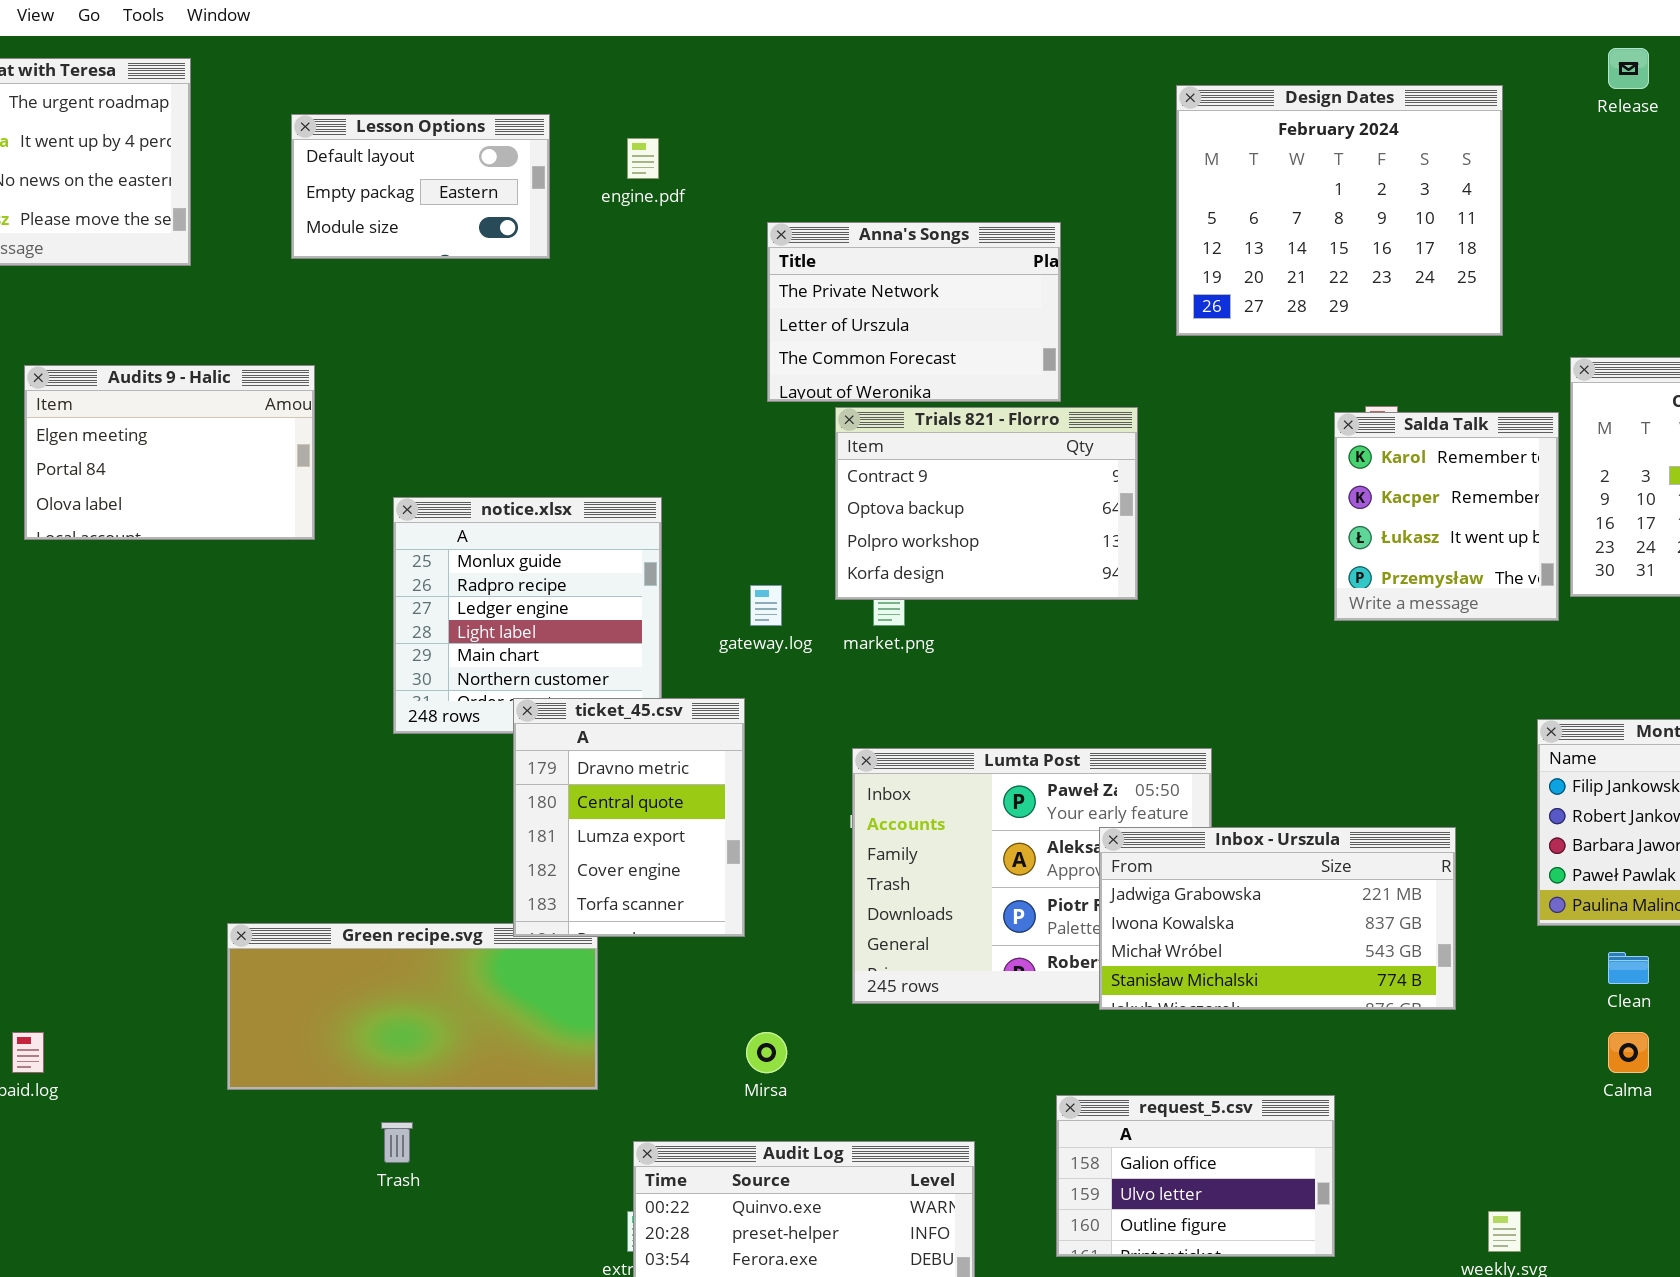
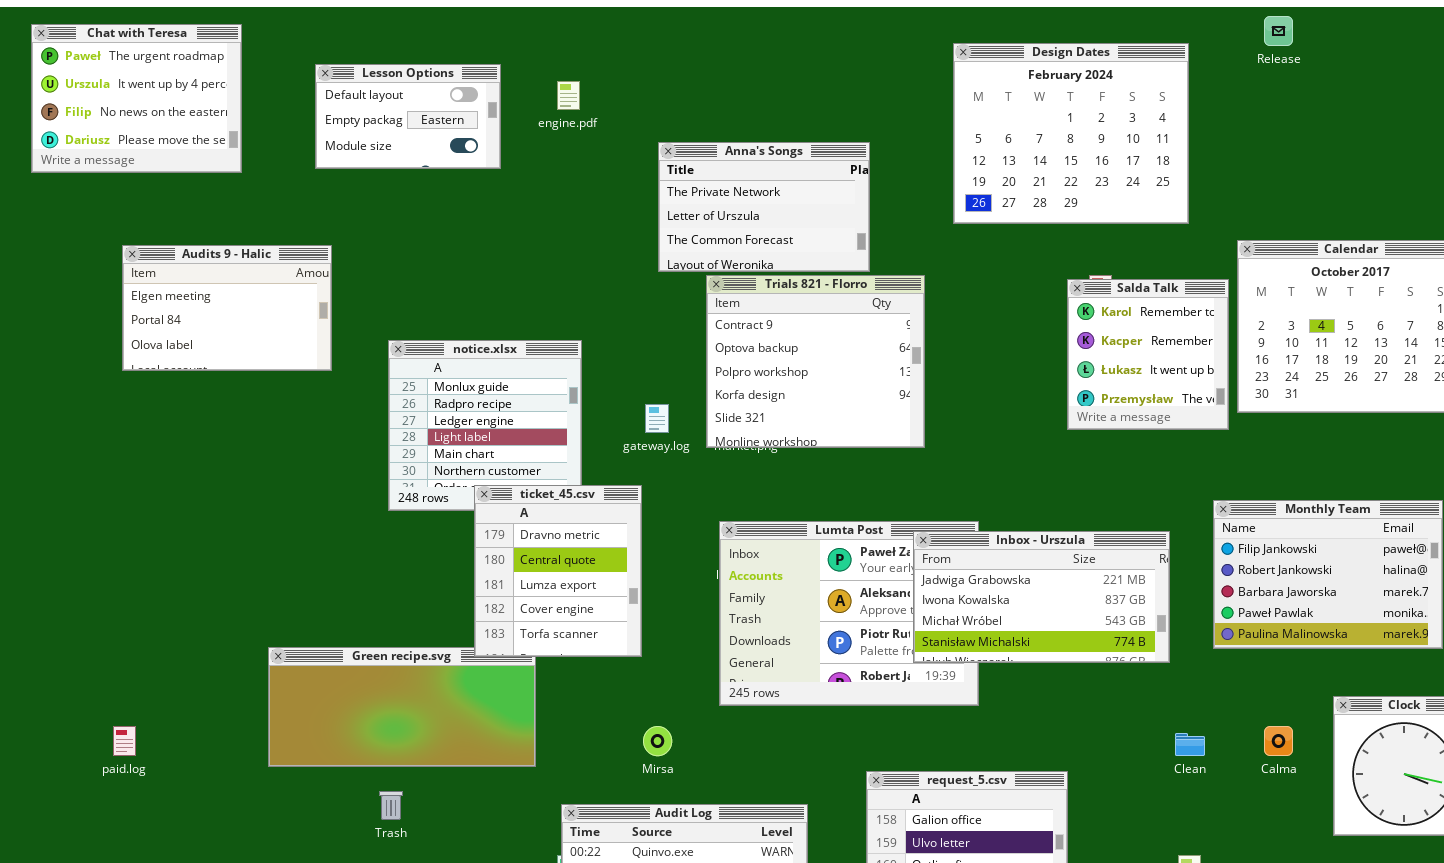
Trials 821 - Florro: [835,407,1138,600] -> [706,275,925,448], resized
Inbox - Urszula: [1099,827,1456,1010] -> [913,531,1170,663], moved
Clean: [1608,952,1649,984] -> [1175,733,1205,756], moved

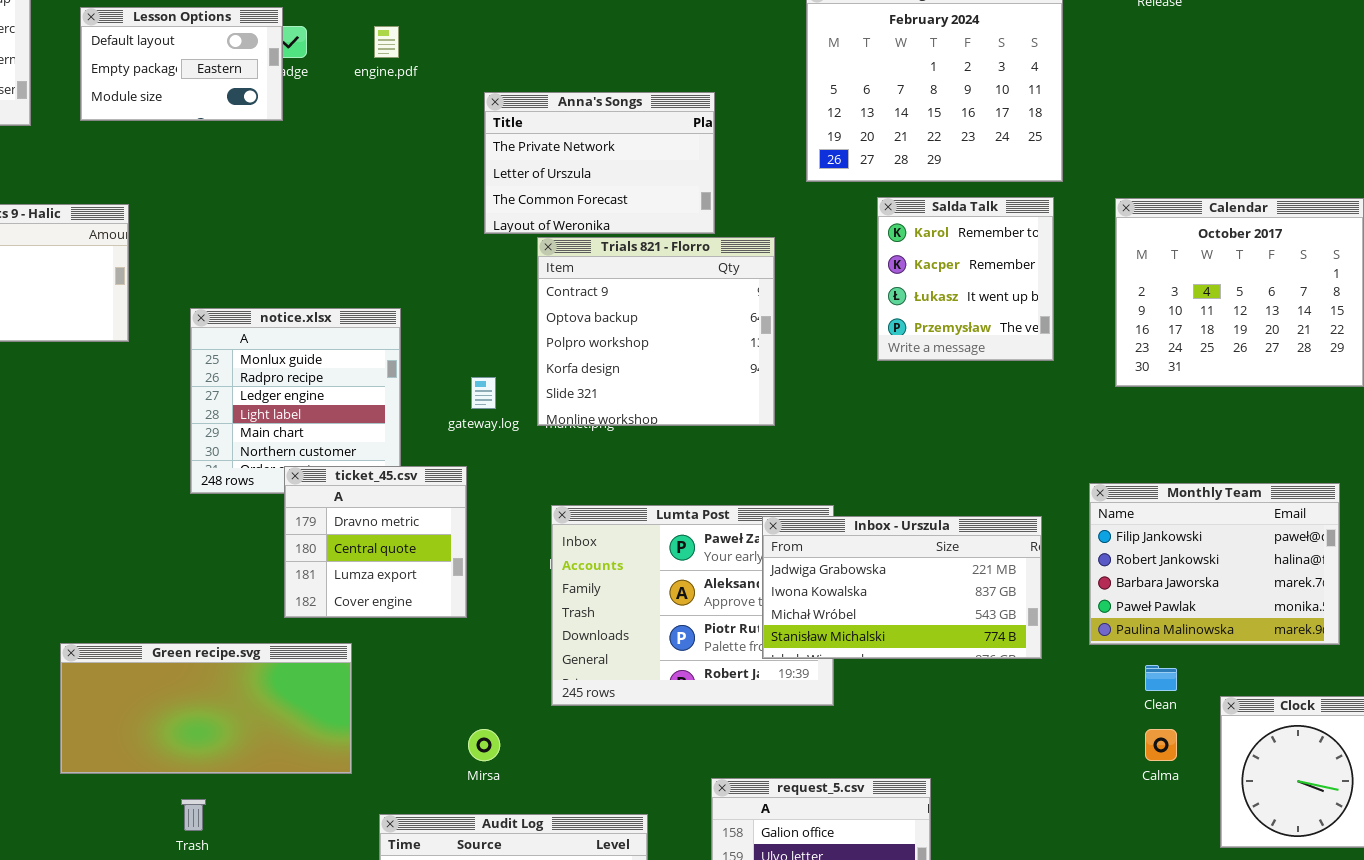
Lesson Options: [315,64,501,169] -> [80,7,283,121], moved
Salda Talk: [1067,279,1229,430] -> [877,197,1054,361], moved
ticket_45.csv: [474,485,642,657] -> [284,466,467,618], resized
Clean: [1175,733,1205,756] -> [1145,665,1177,691], moved

